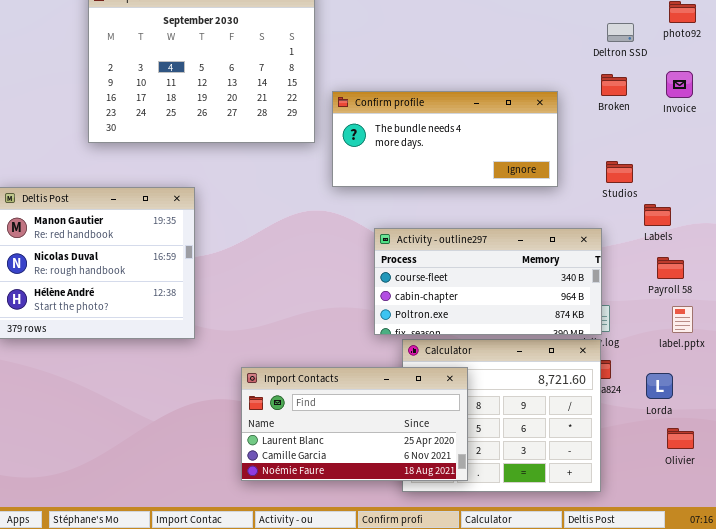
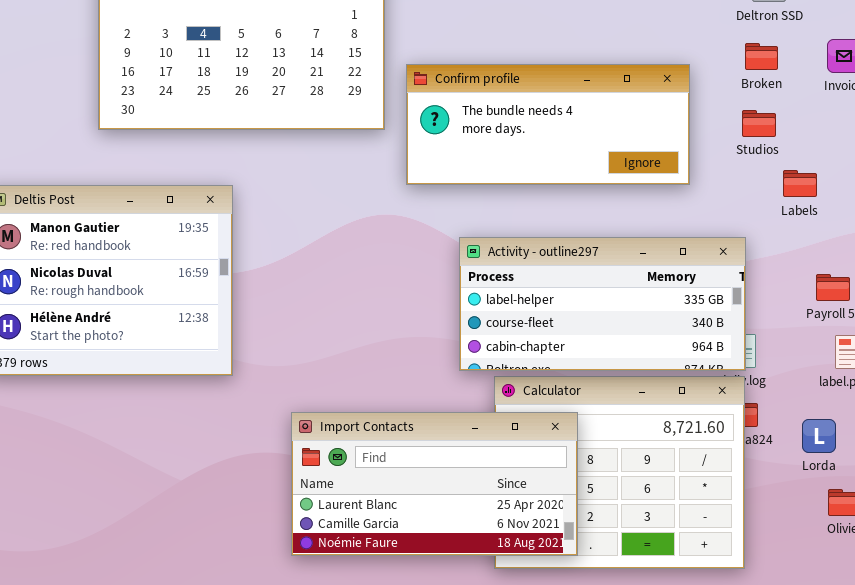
Studios: [606,161,633,183] -> [742,110,776,137], moved
Labels: [644,204,671,226] -> [783,170,817,197], moved
Activity - outline297: [374,228,602,335] -> [459,237,746,371], scrolled up 1 row

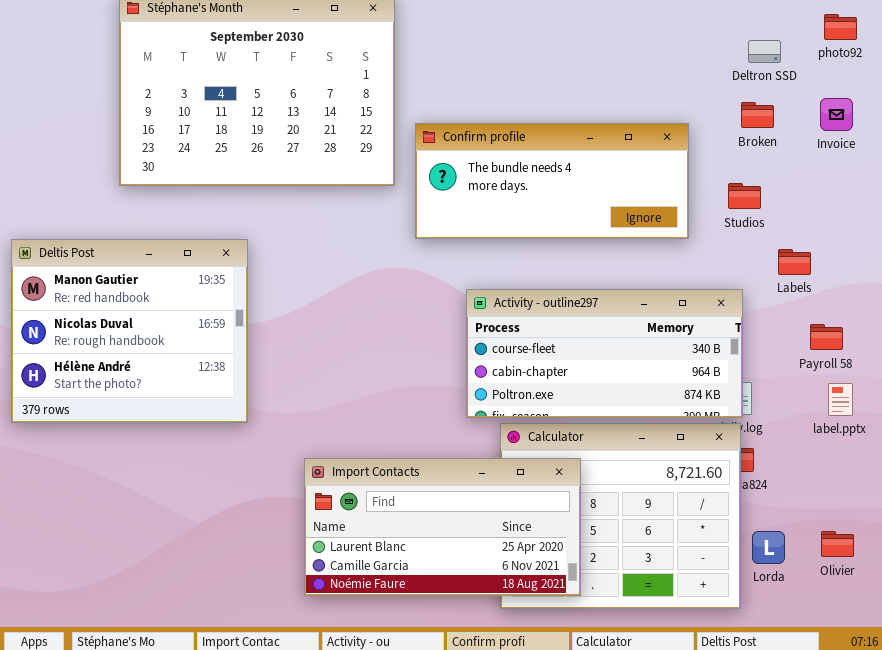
Studios: [742,110,776,137] -> [728,183,761,209], moved
Labels: [783,170,817,197] -> [778,249,811,275], moved
Activity - outline297: [459,237,746,371] -> [466,289,743,418], scrolled down 1 row
Lorda: [802,419,836,453] -> [752,531,785,564], moved

